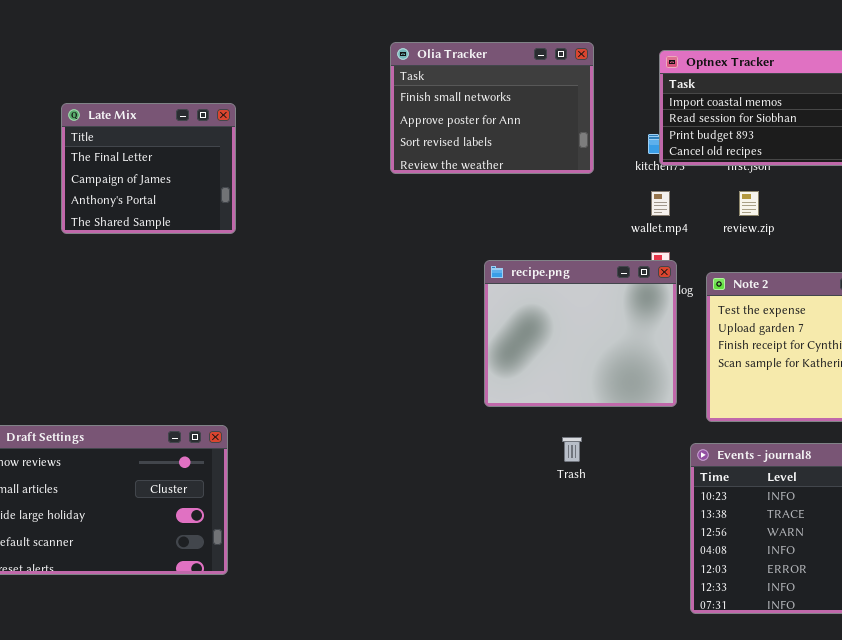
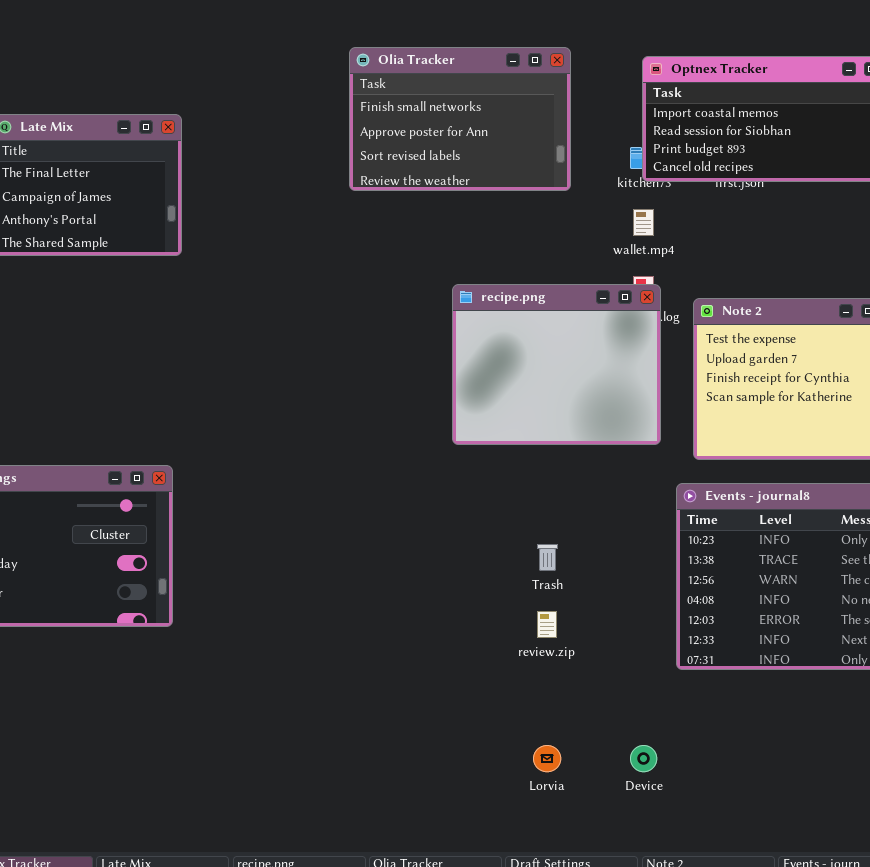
review.zip: [739,191,759,216] -> [537,611,557,638], moved
Trash: [562,437,582,462] -> [537,544,558,571], moved

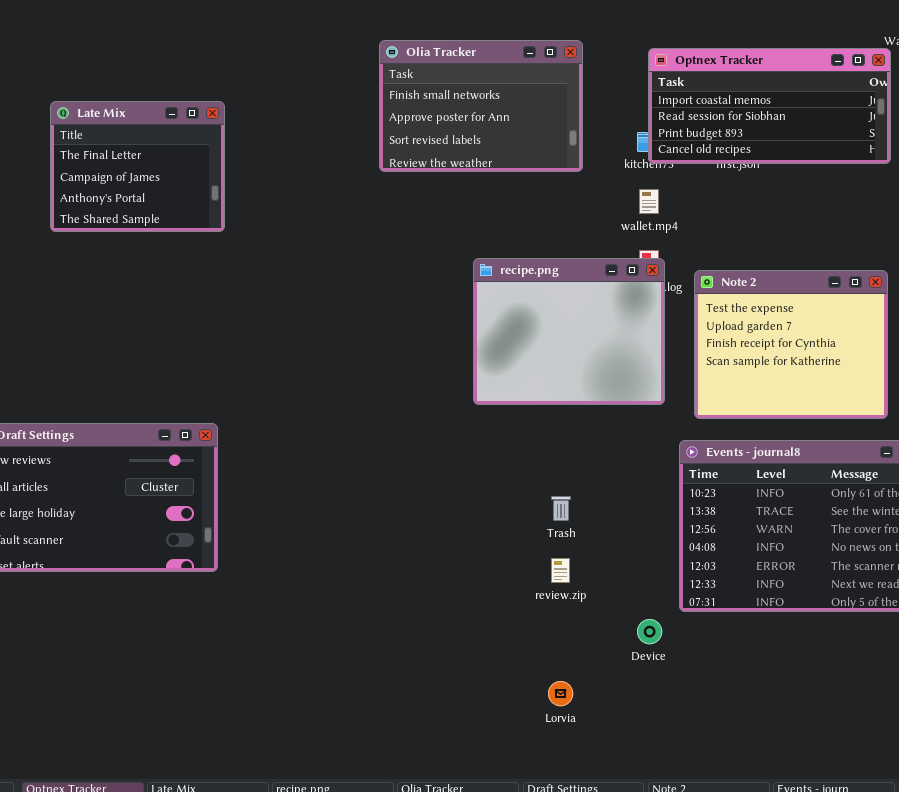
Device: [630,745,657,772] -> [637,619,662,644], moved

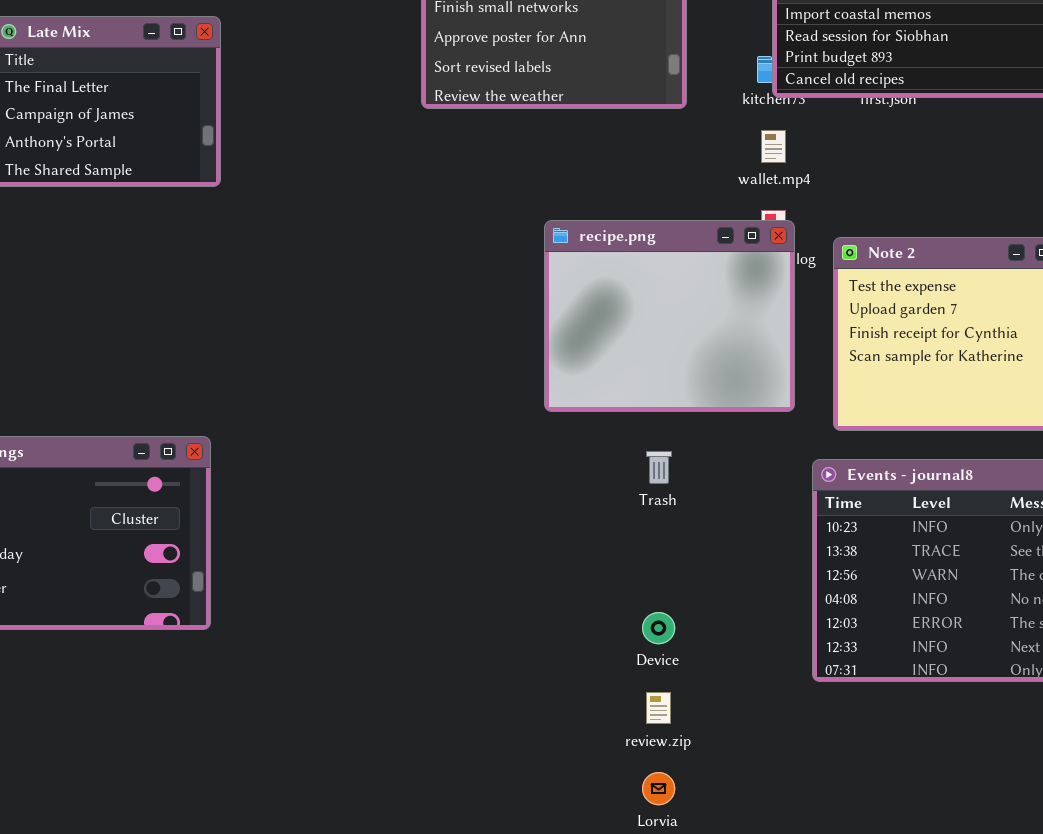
Trash: [551,496,571,521] -> [646,451,672,484], moved
review.zip: [551,558,570,583] -> [646,692,671,724], moved
Device: [637,619,662,644] -> [642,612,675,644], moved

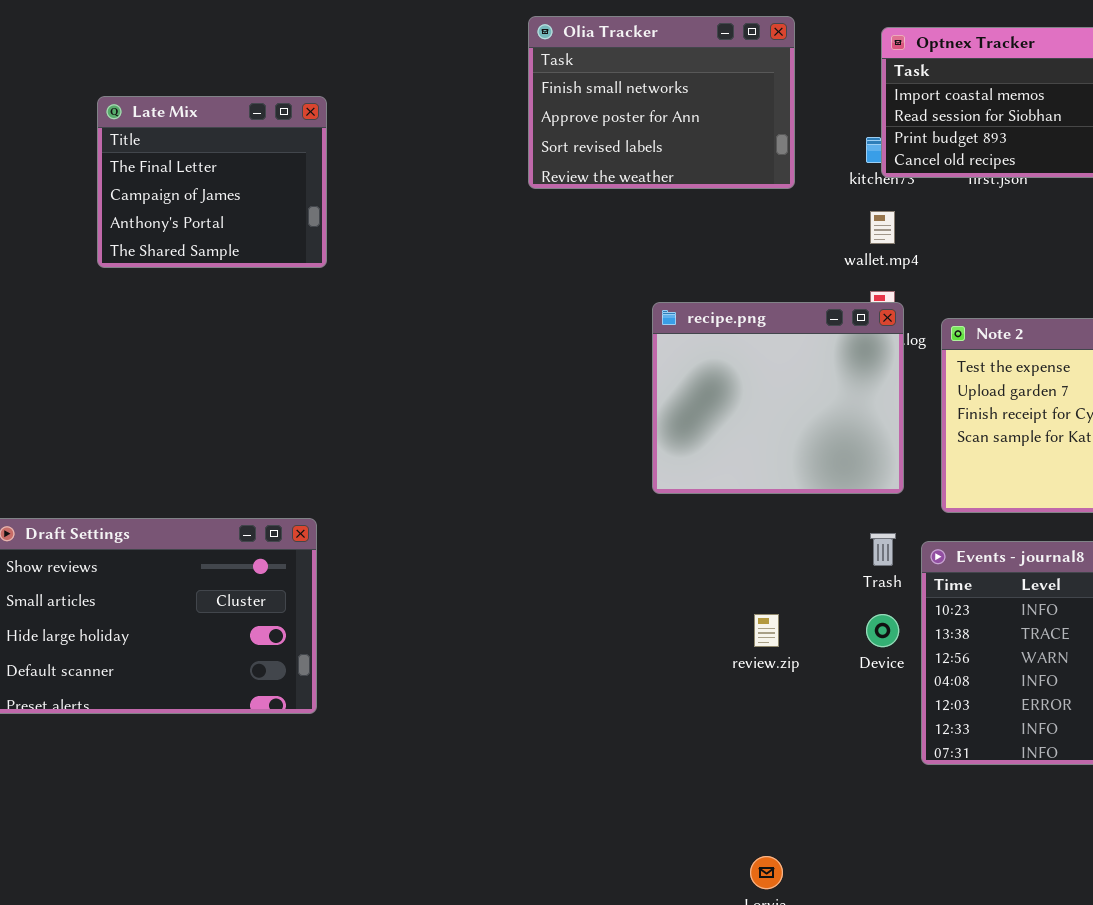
Trash: [646,451,672,484] -> [870,533,896,566], moved
Device: [642,612,675,644] -> [866,614,899,647], moved
review.zip: [646,692,671,724] -> [754,614,779,647], moved

